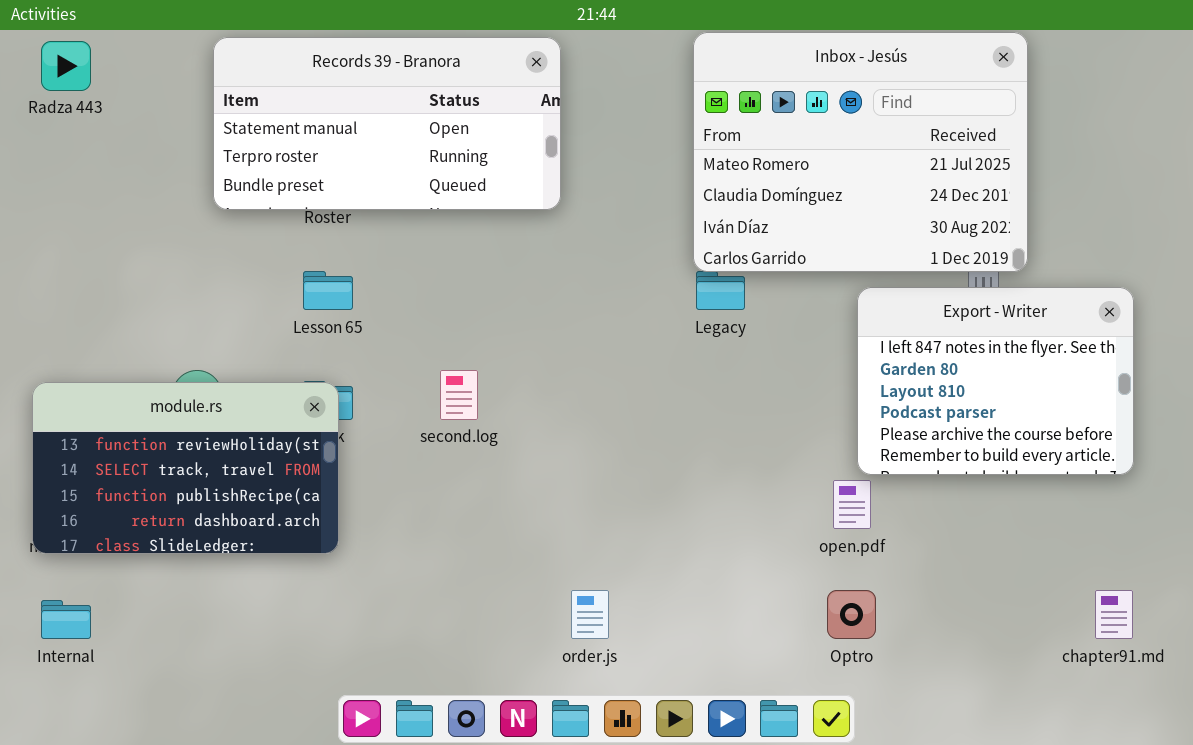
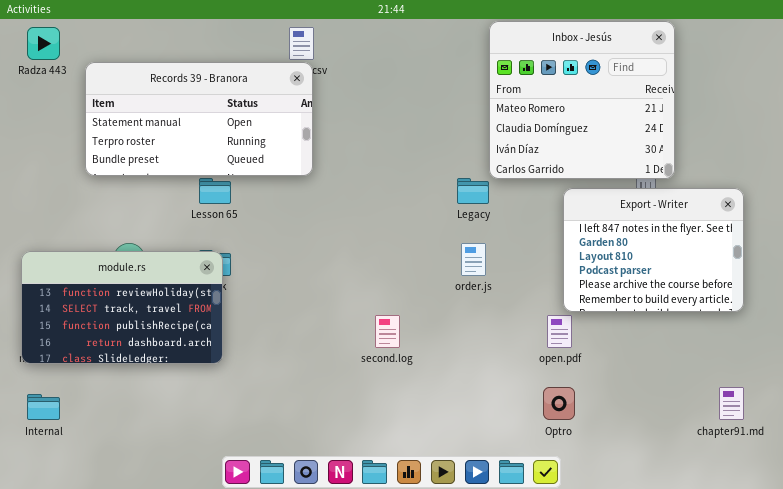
Inbox - Jesús: [693,32,1028,272] -> [489,21,675,179], resized
Records 39 - Branora: [213,37,561,210] -> [85,62,313,176], moved
second.log: [440,370,478,420] -> [375,315,400,348], moved
order.js: [571,590,609,639] -> [461,243,486,276], moved

